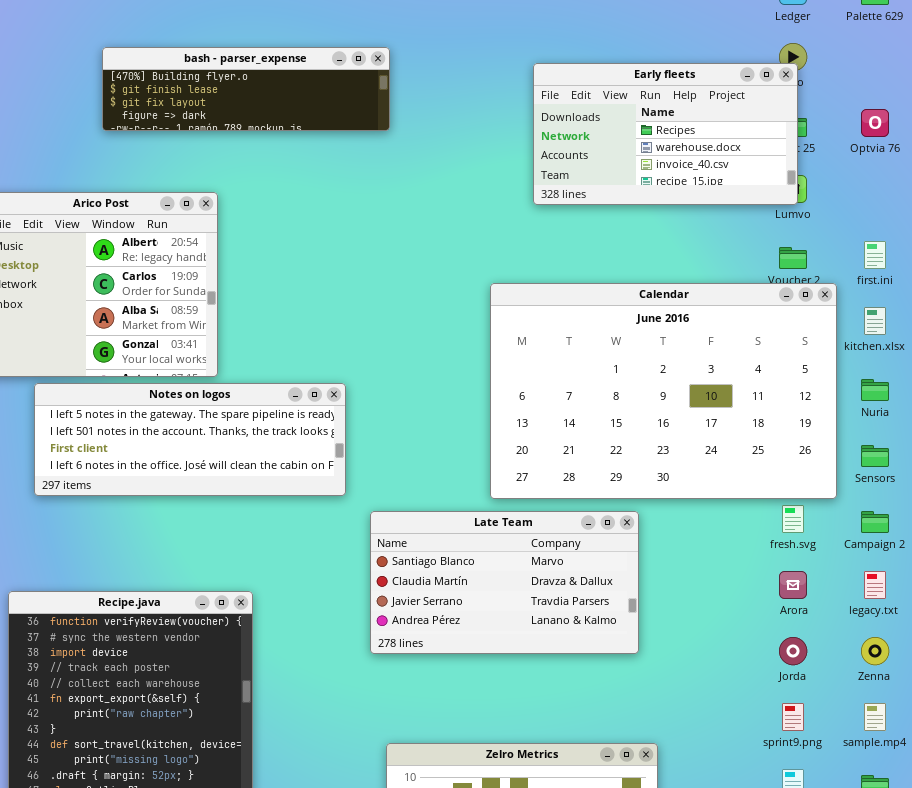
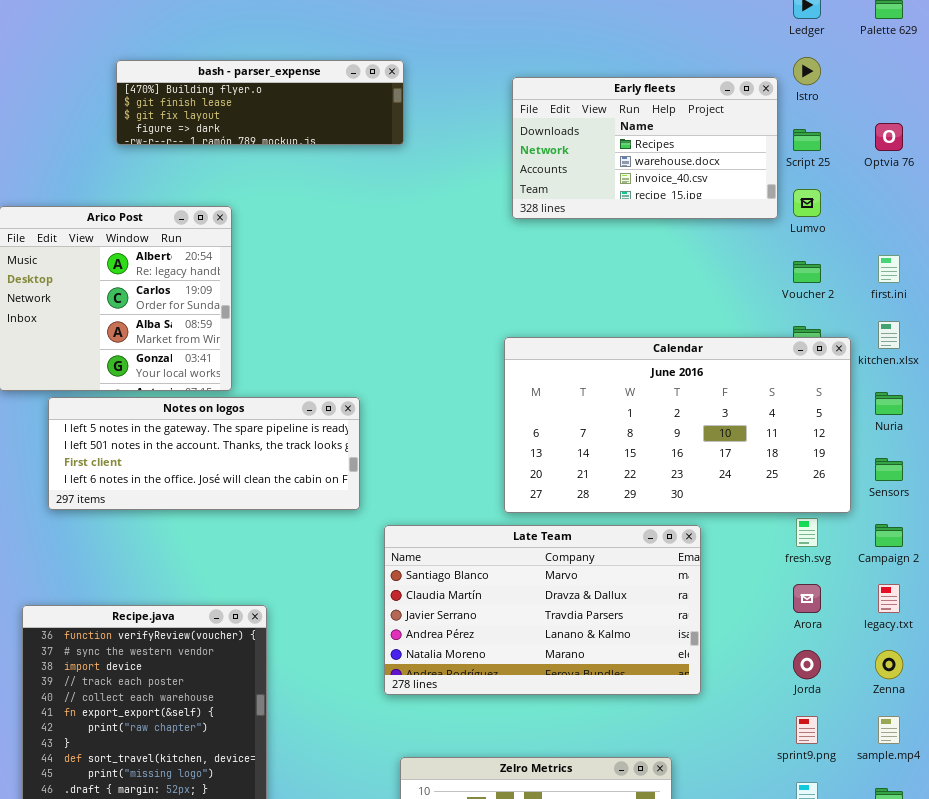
Early fleets: [533,63,798,205] -> [512,77,778,219], moved
Calendar: [490,283,837,499] -> [504,337,851,513], resized
Late Team: [370,511,639,654] -> [384,525,701,695], resized

